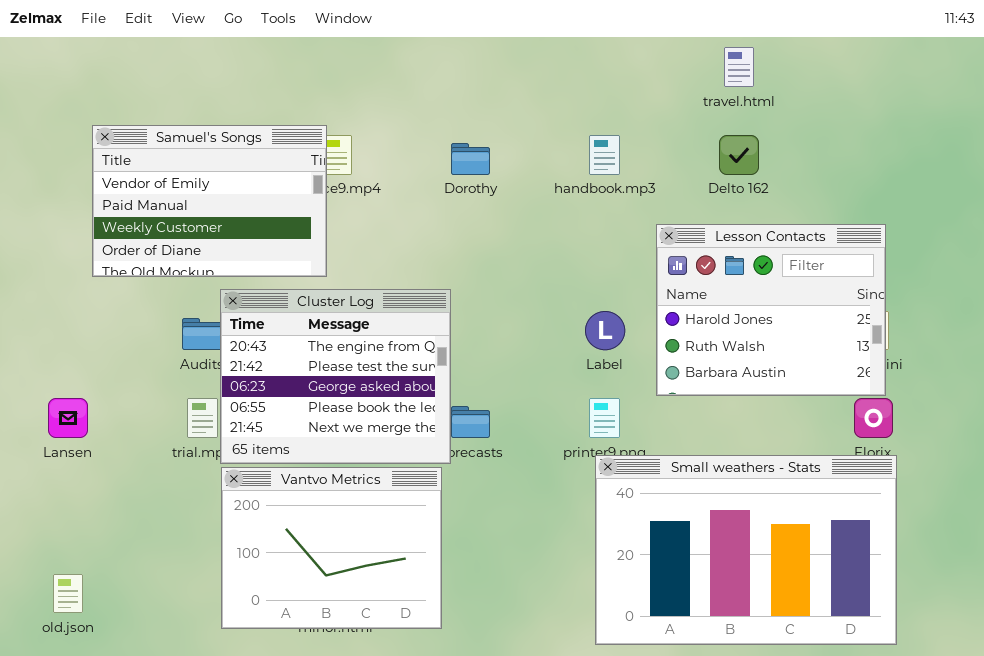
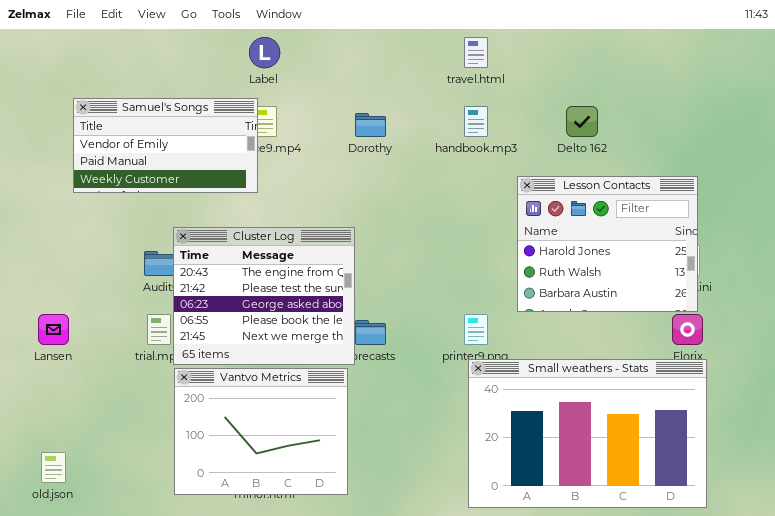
travel.html: [724,47,754,87] -> [464,37,488,68], moved
Samuel's Songs: [92,125,327,277] -> [73,98,258,193], resized
Label: [585,311,625,350] -> [249,37,280,68], moved

